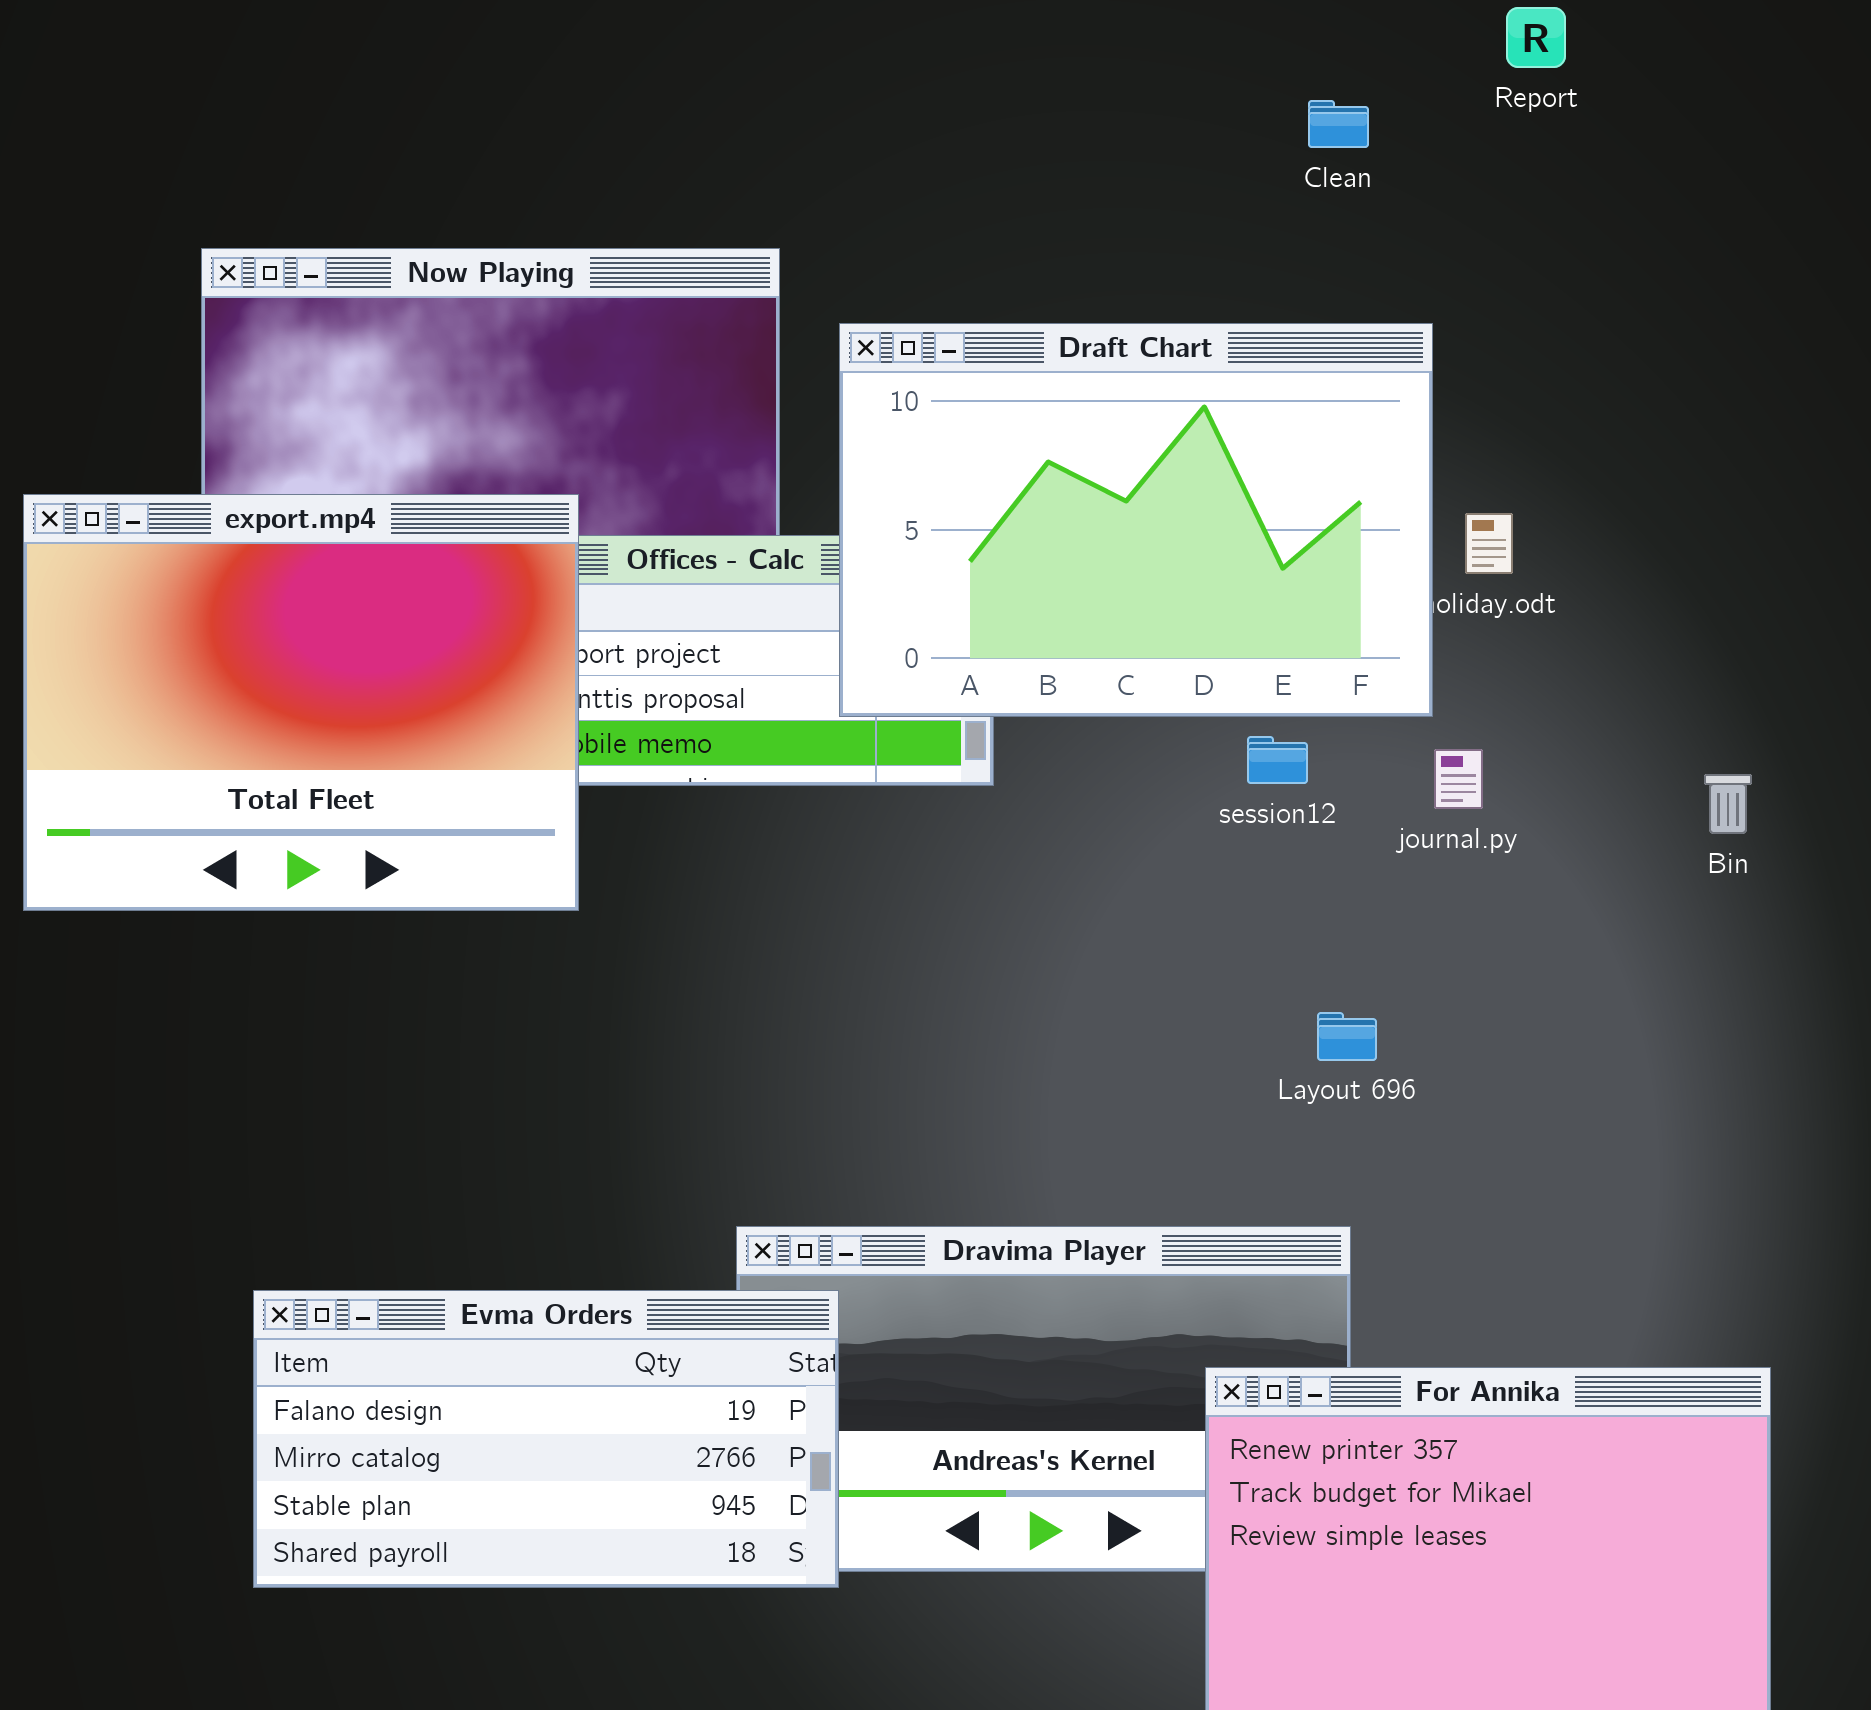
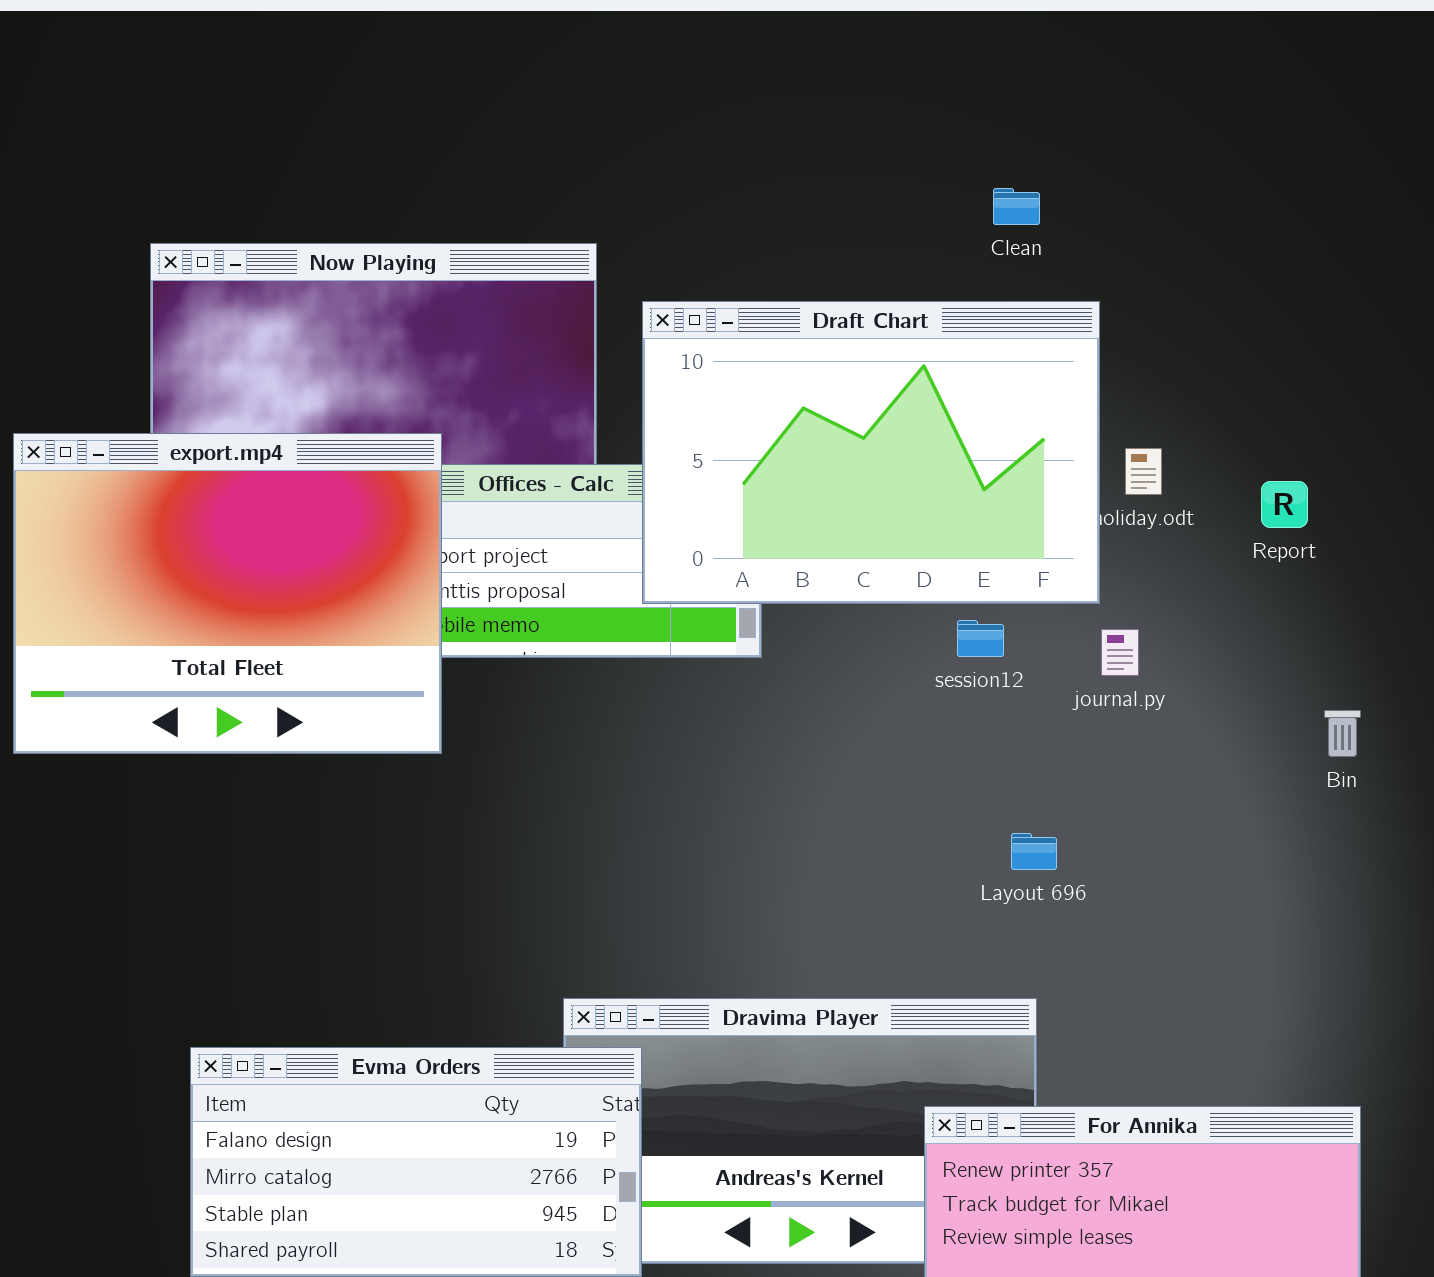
Report: [1506,7,1566,68] -> [1261,481,1308,528], moved
Clean: [1308,100,1369,148] -> [993,188,1040,225], moved
Bin: [1704,774,1752,834] -> [1324,710,1361,757], moved

